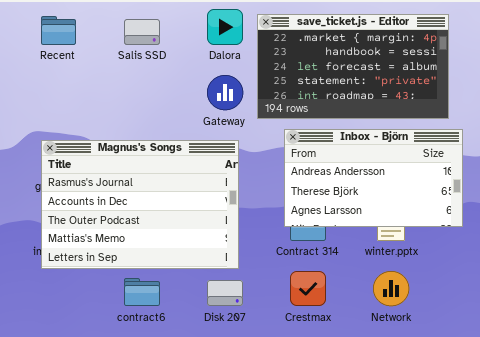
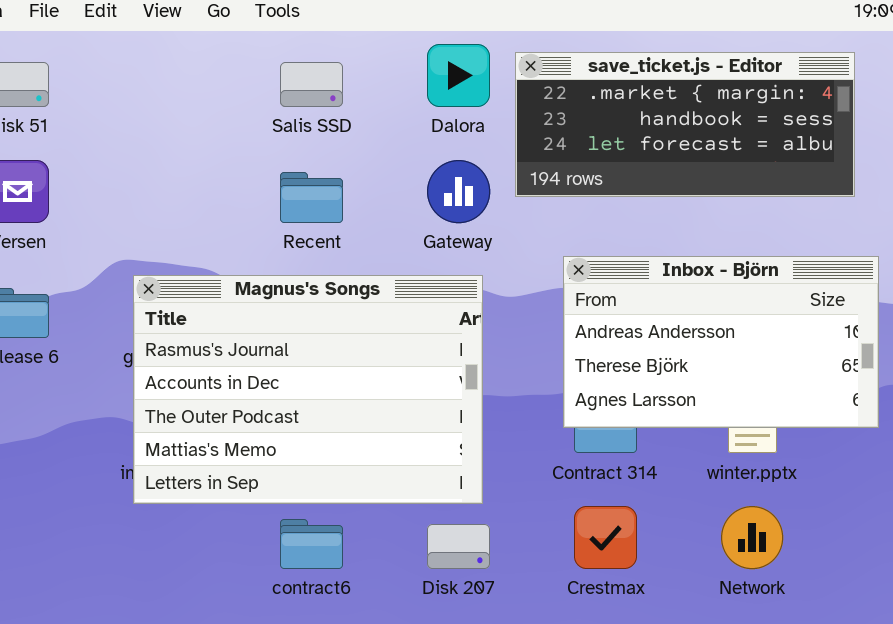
save_ticket.js - Editor: [257,14,449,119] -> [515,52,855,197], resized
Recent: [41,16,76,45] -> [280,172,343,223], moved

